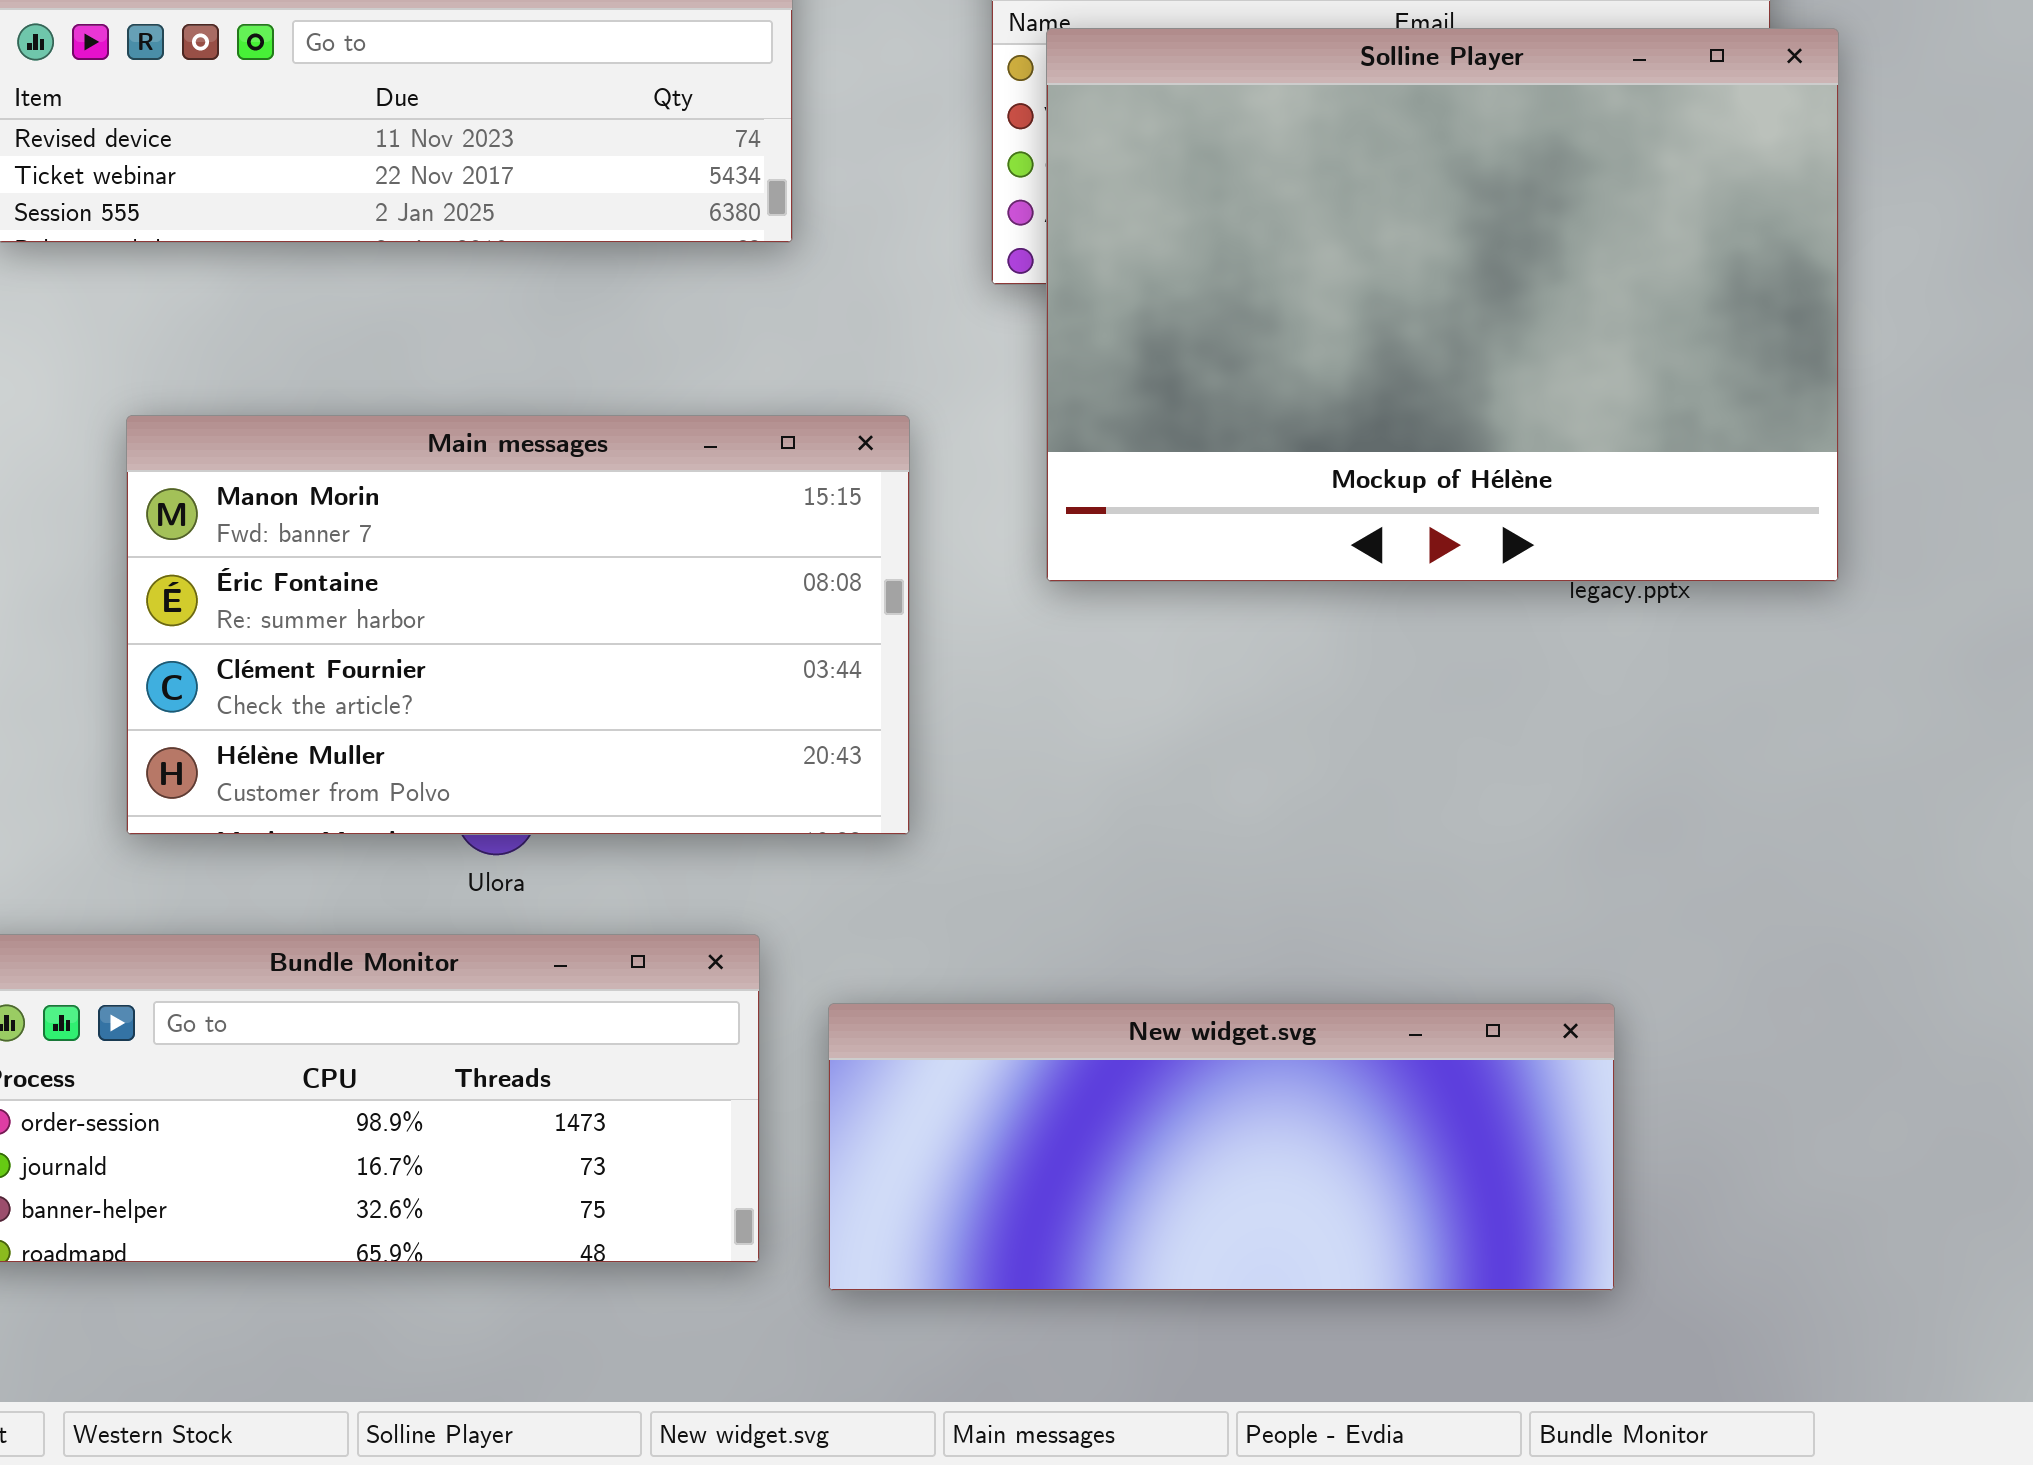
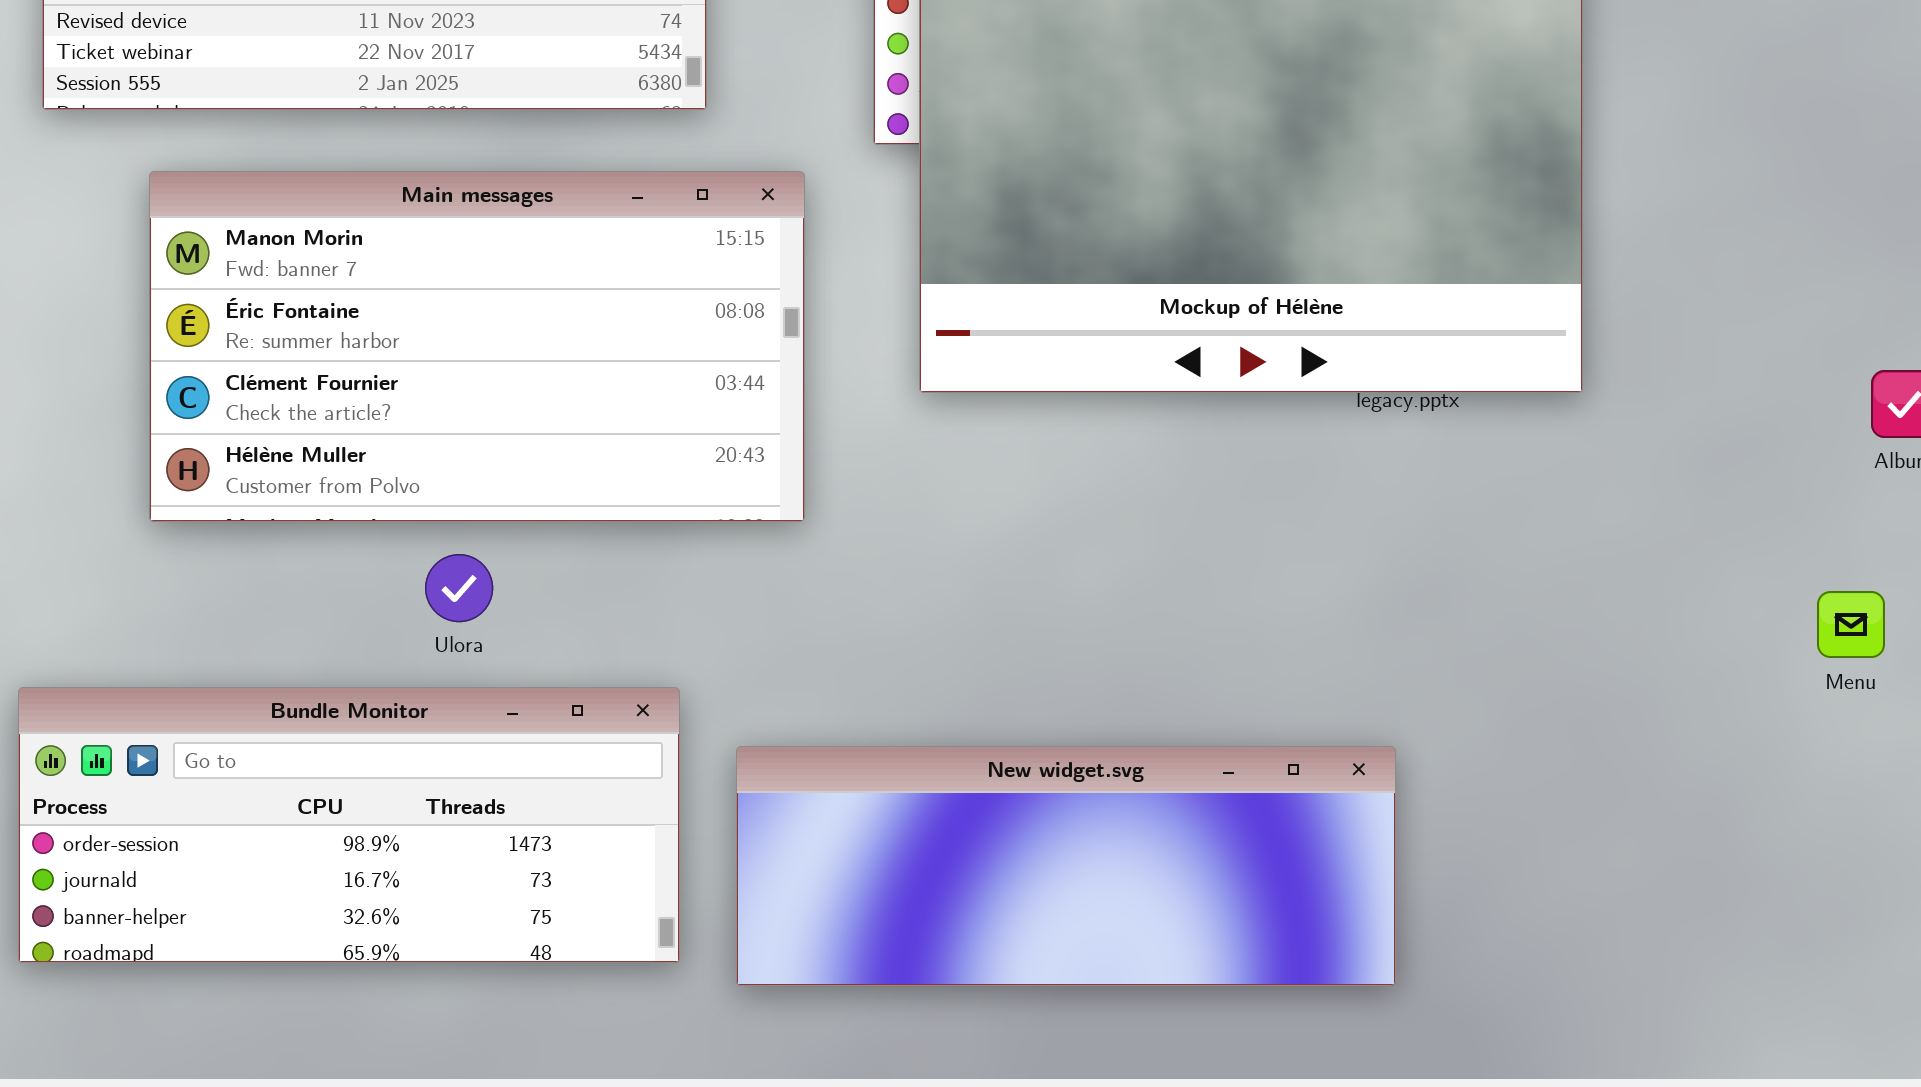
Main messages: [126,415,910,835] -> [149,171,805,522], moved

